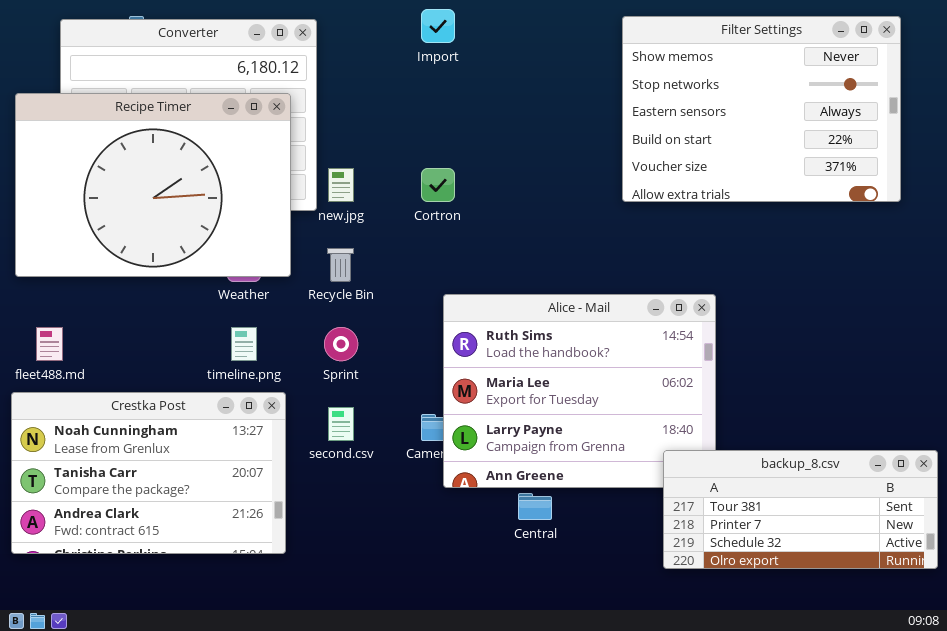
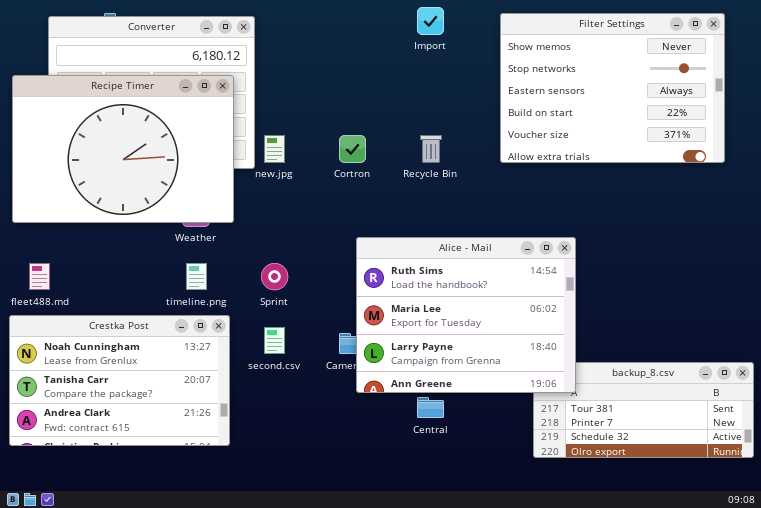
Import: [421,9,455,43] -> [417,7,444,35], moved
Recycle Bin: [327,248,354,282] -> [420,135,442,163], moved
Alice - Mail: [443,294,716,488] -> [356,237,576,393], raised

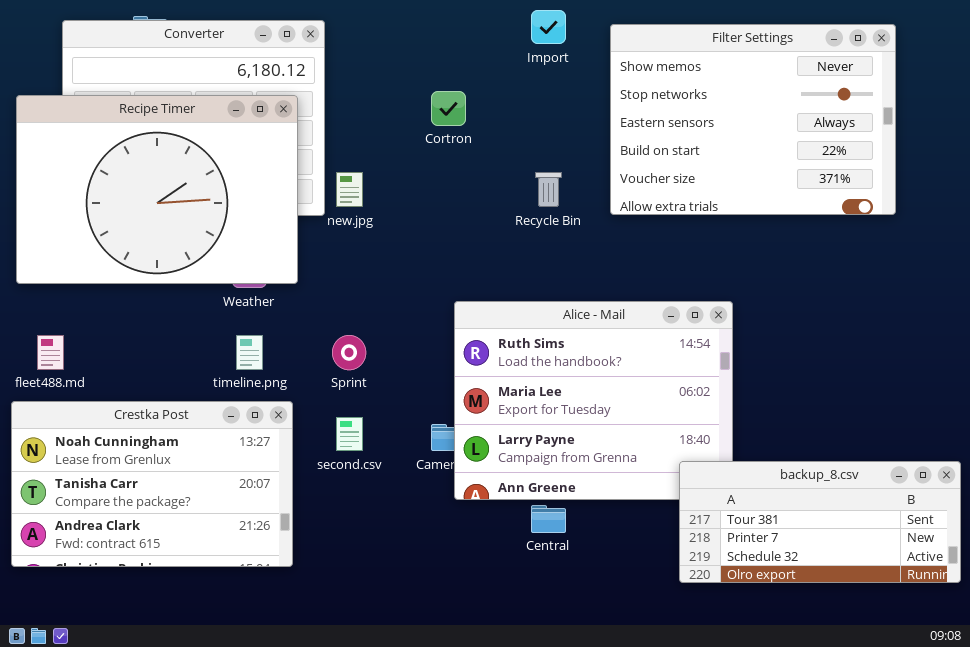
Filter Settings: [500,13,725,163] -> [610,24,896,215], moved
Cortron: [339,135,366,163] -> [431,91,466,126], moved
backup_8.csv: [533,362,754,458] -> [679,461,961,583], raised

